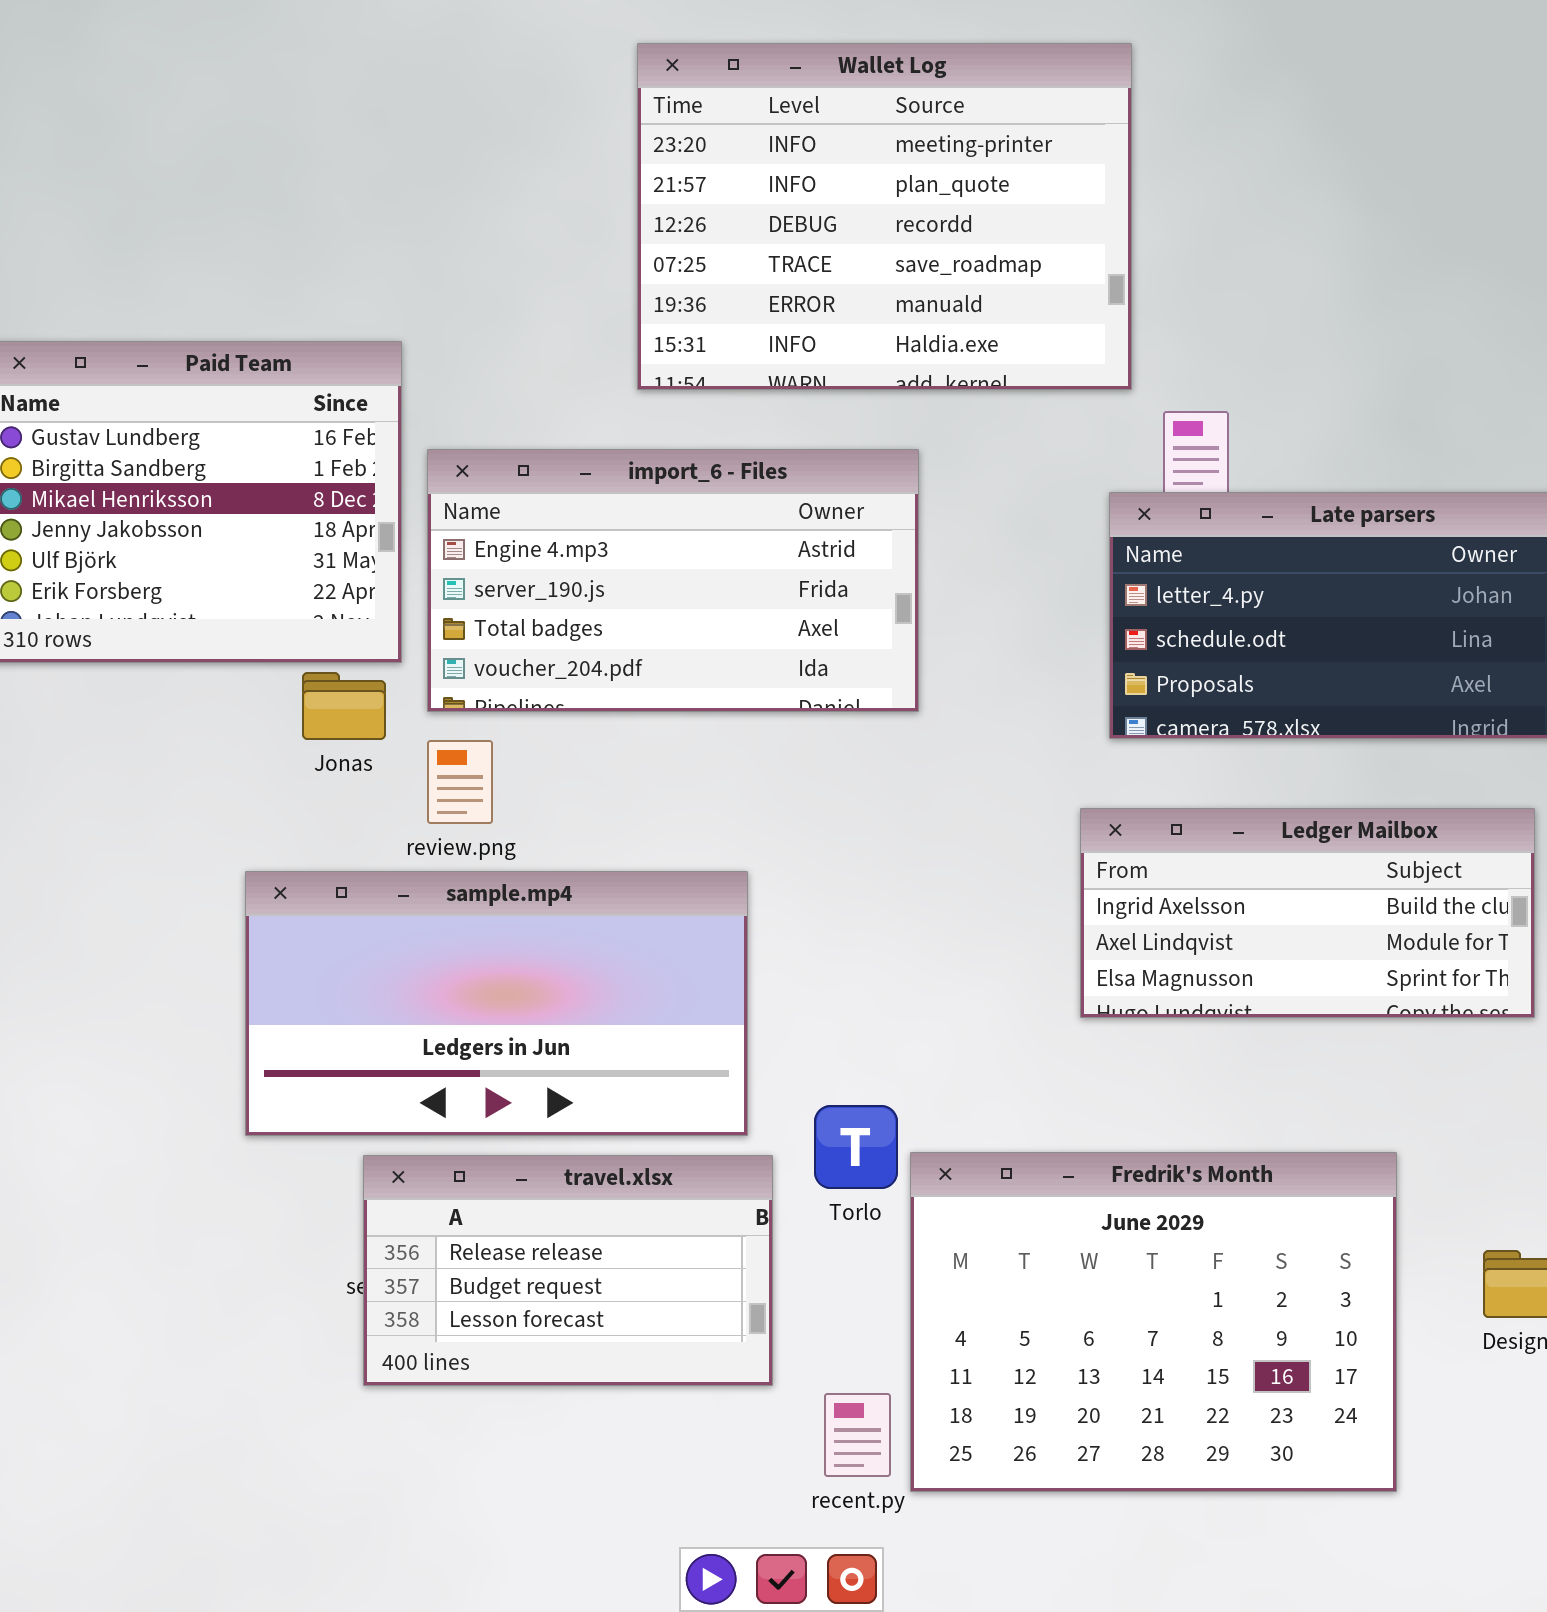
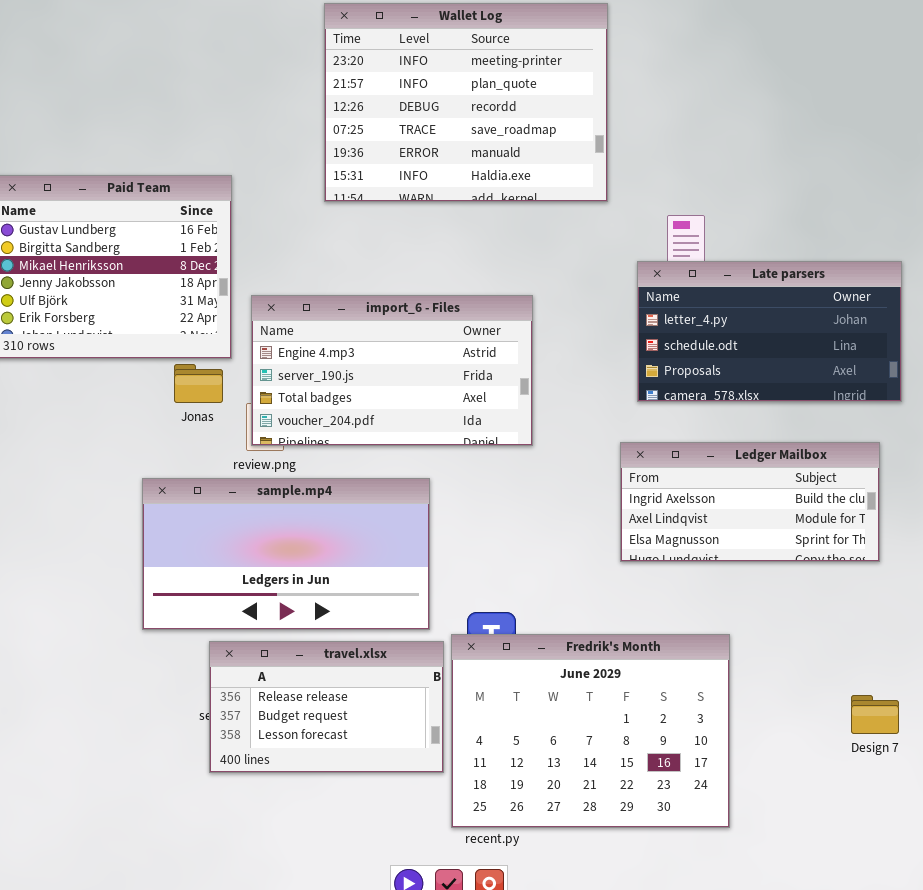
Wallet Log: [637,43,1132,390] -> [324,3,608,202], moved
import_6 - Files: [427,449,919,712] -> [251,295,533,446], moved
Fredrik's Month: [910,1152,1397,1492] -> [451,634,730,828], moved

